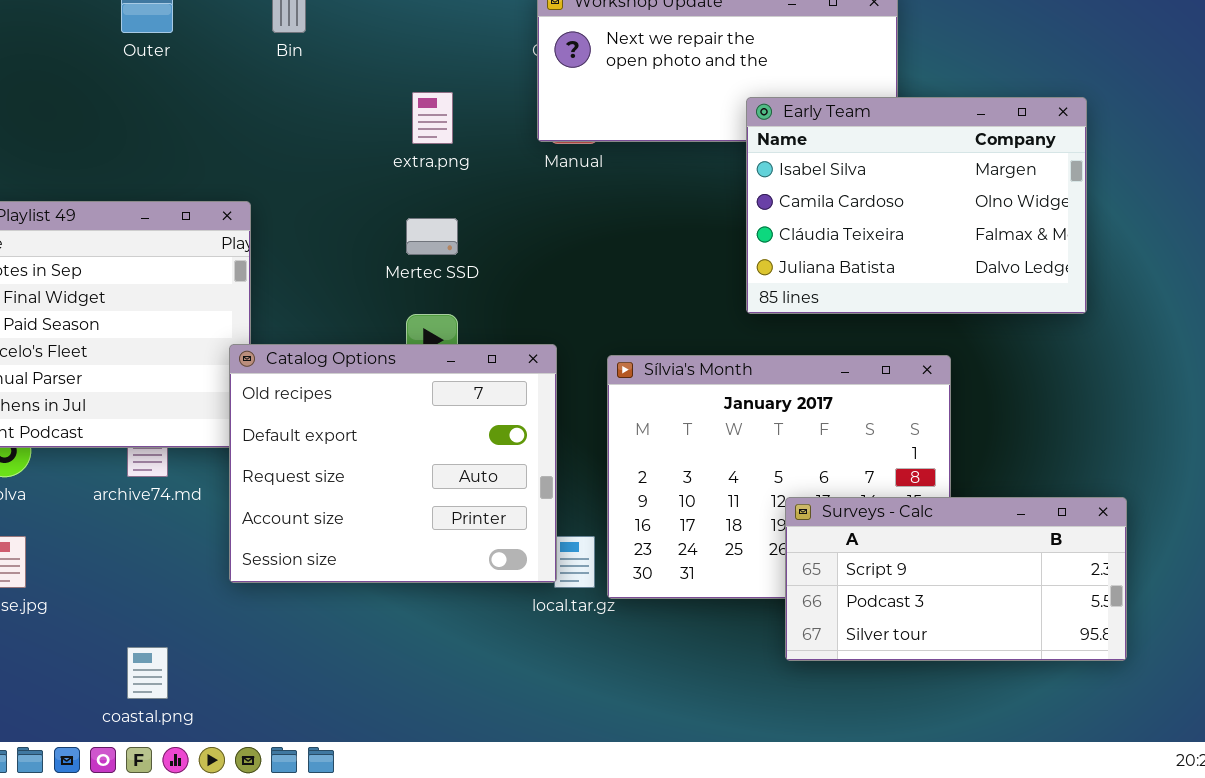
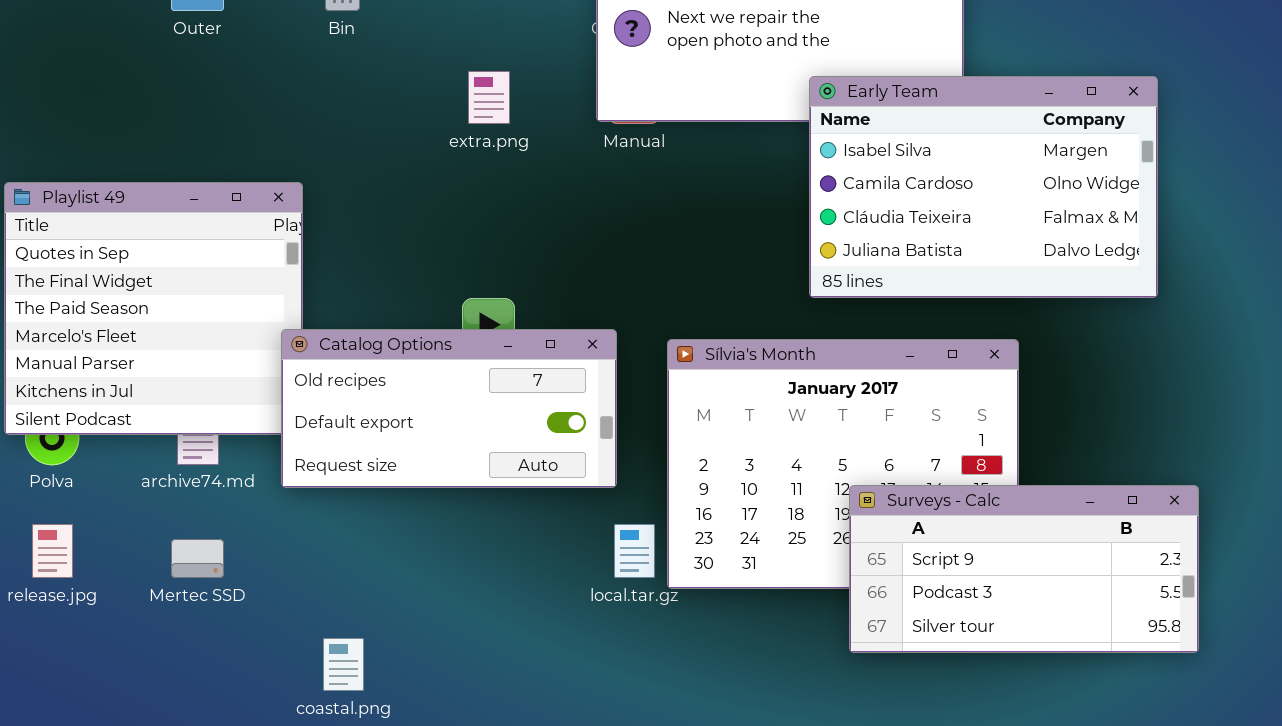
Mertec SSD: [406,218,458,255] -> [171,539,224,578], moved
Catalog Options: [229,344,557,583] -> [281,329,617,488], resized
coastal.png: [127,647,168,699] -> [323,638,364,691], moved

